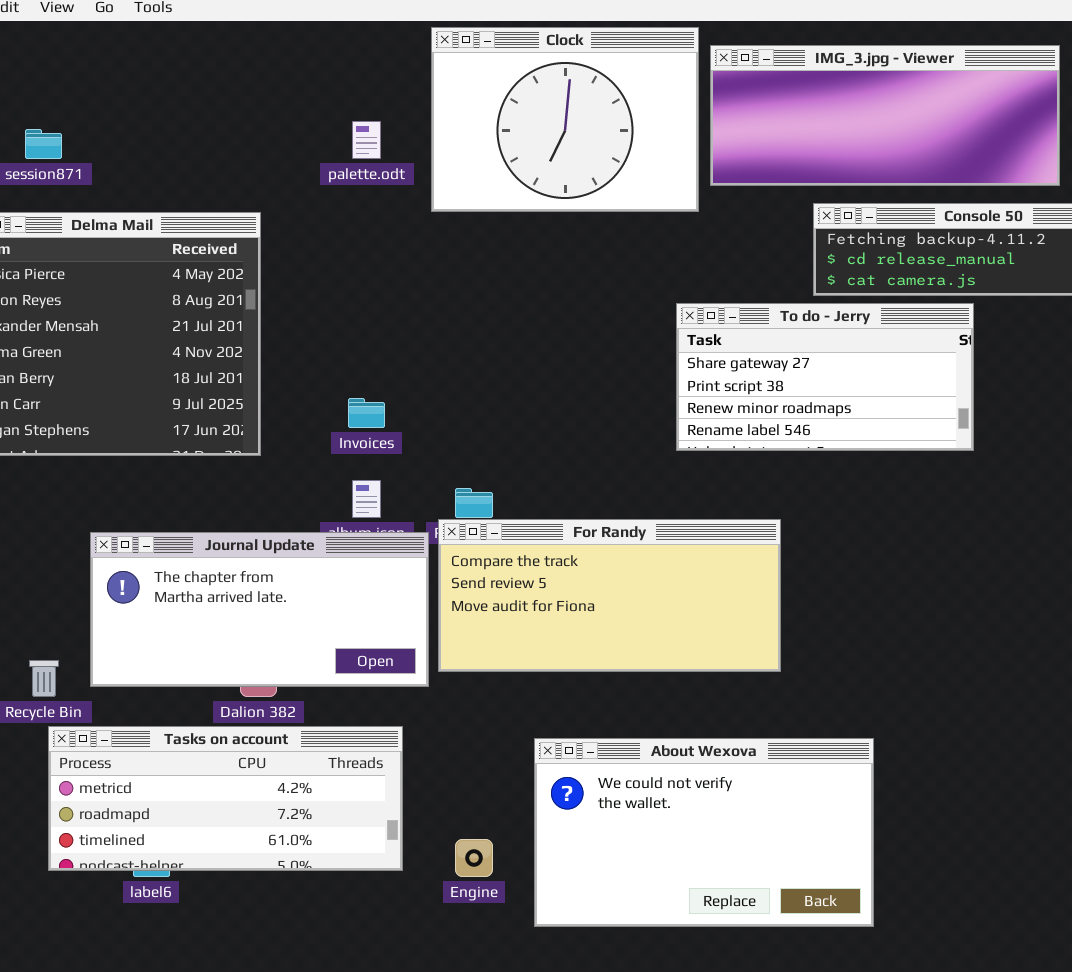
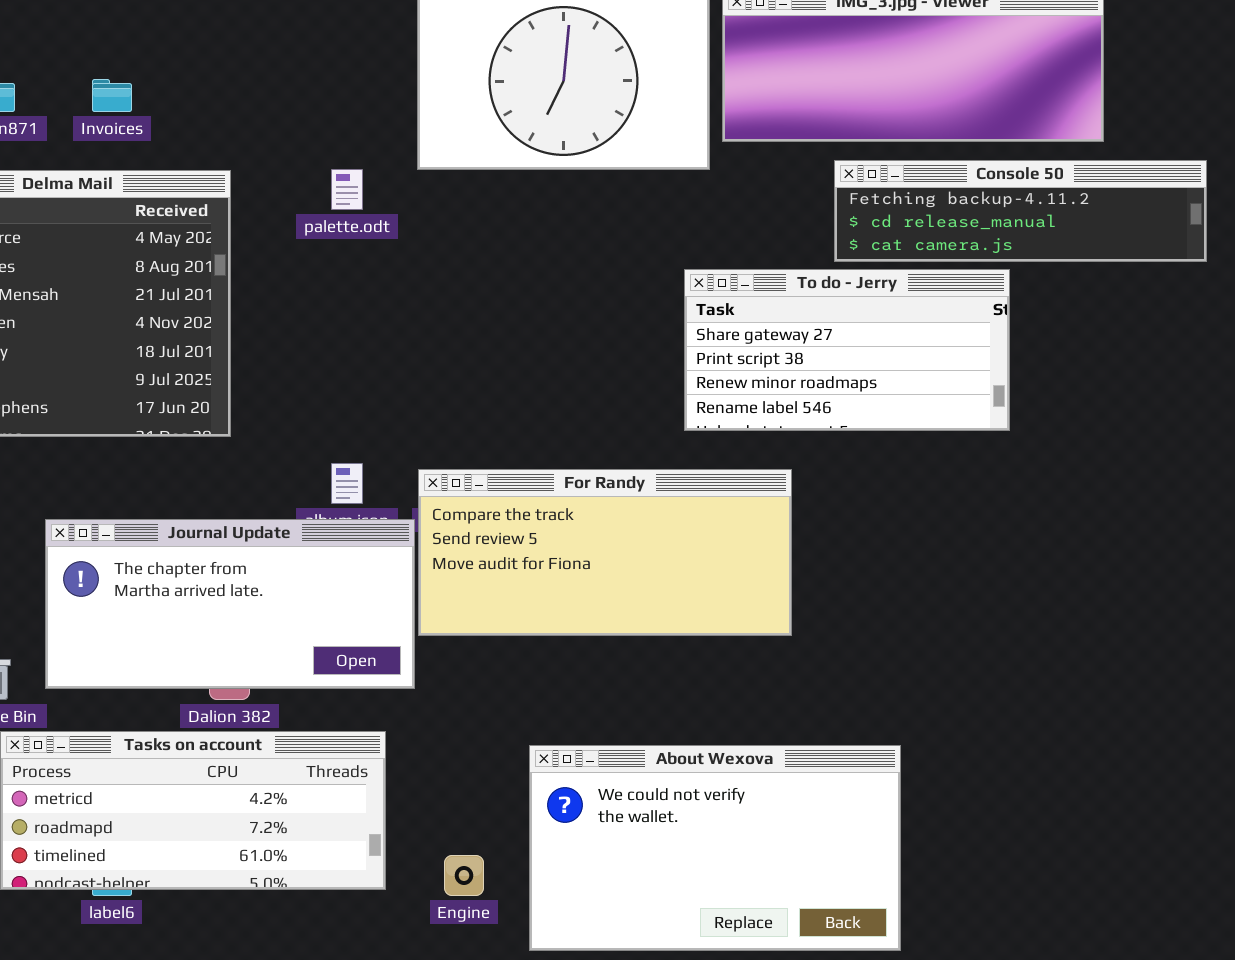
palette.odt: [352,121,381,159] -> [331,169,363,210], moved
Invoices: [348,398,385,428] -> [92,79,132,112], moved
For Randy: [438,519,781,672] -> [418,469,792,636], moved

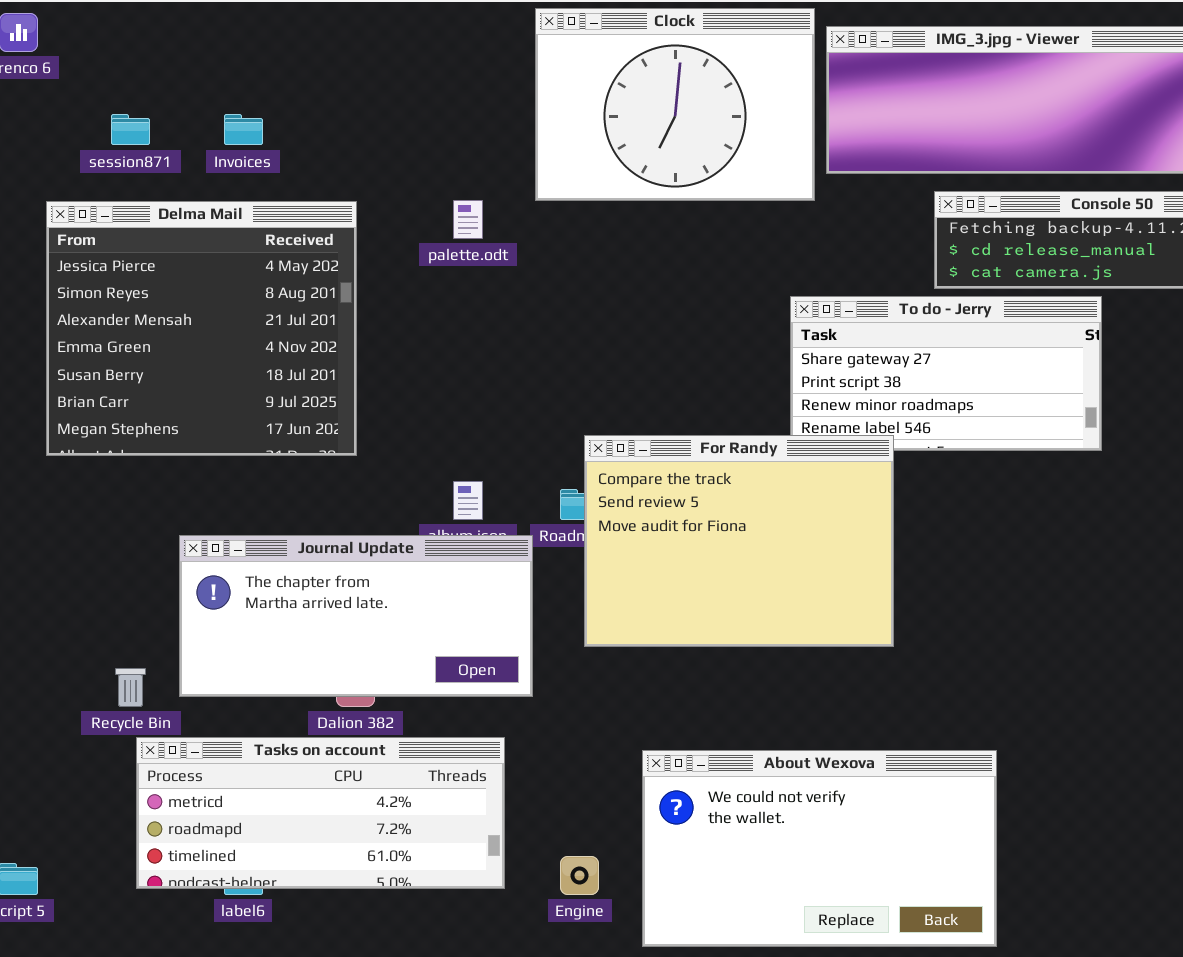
For Randy: [418,469,792,636] -> [584,435,894,647], resized

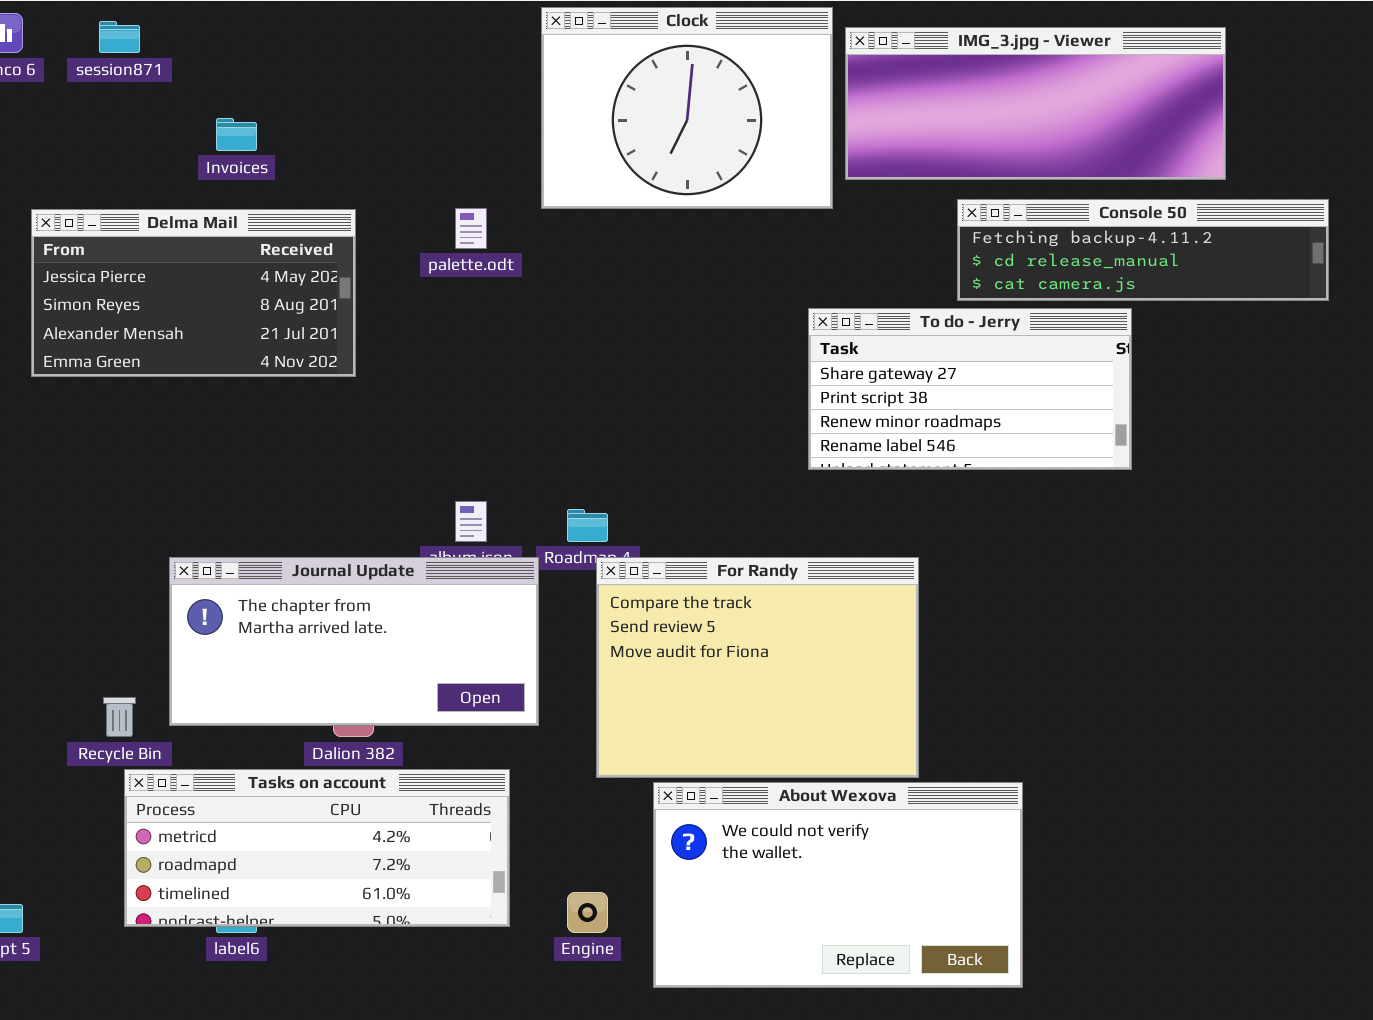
session871: [111,114,150,145] -> [99,21,140,53], moved
Delma Mail: [46,201,357,456] -> [31,209,356,377], resized
For Randy: [584,435,894,647] -> [596,557,919,778], moved

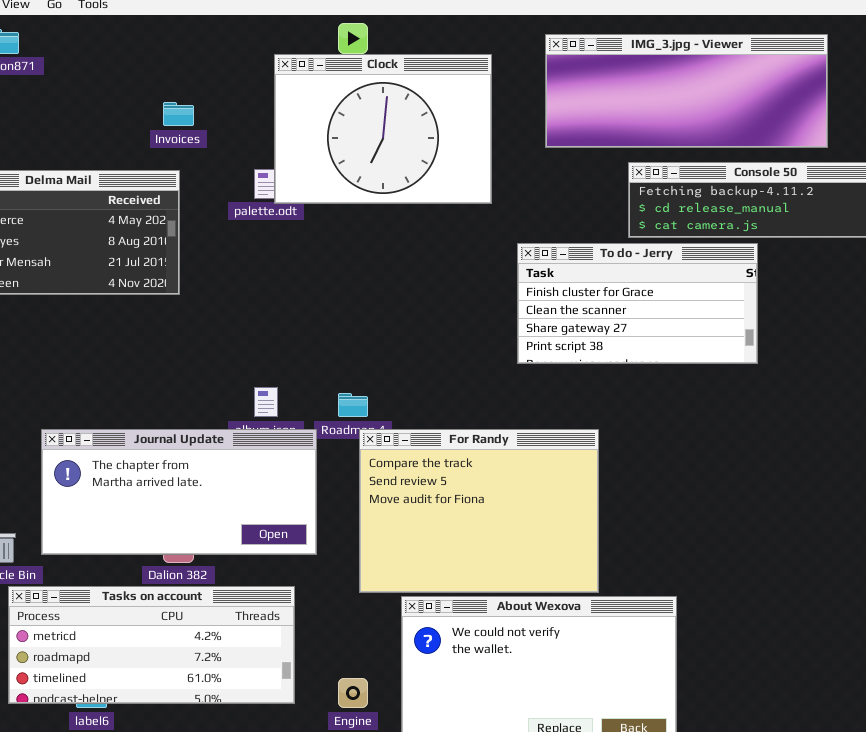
Clock: [541,7,833,209] -> [274,54,492,204], moved
Invoices: [216,118,257,151] -> [163,102,194,126], moved
To do - Jerry: [808,308,1132,470] -> [517,243,758,364], scrolled up 2 rows

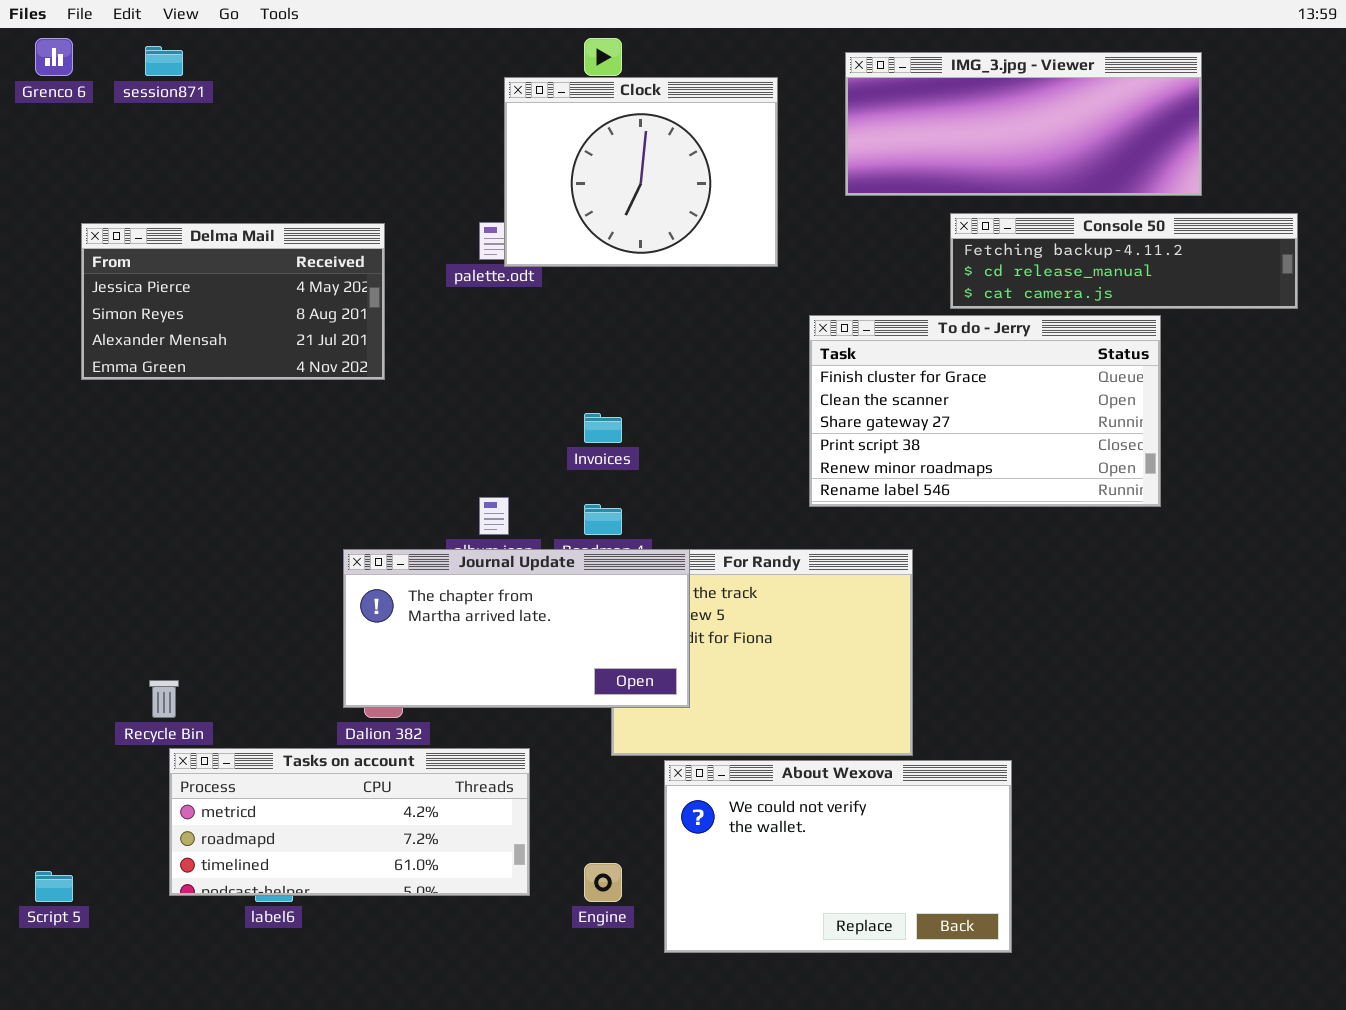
Invoices: [163,102,194,126] -> [584,413,622,443], moved
To do - Jerry: [517,243,758,364] -> [809,315,1161,507], resized
Journal Update: [41,429,317,555] -> [343,549,690,708], moved

